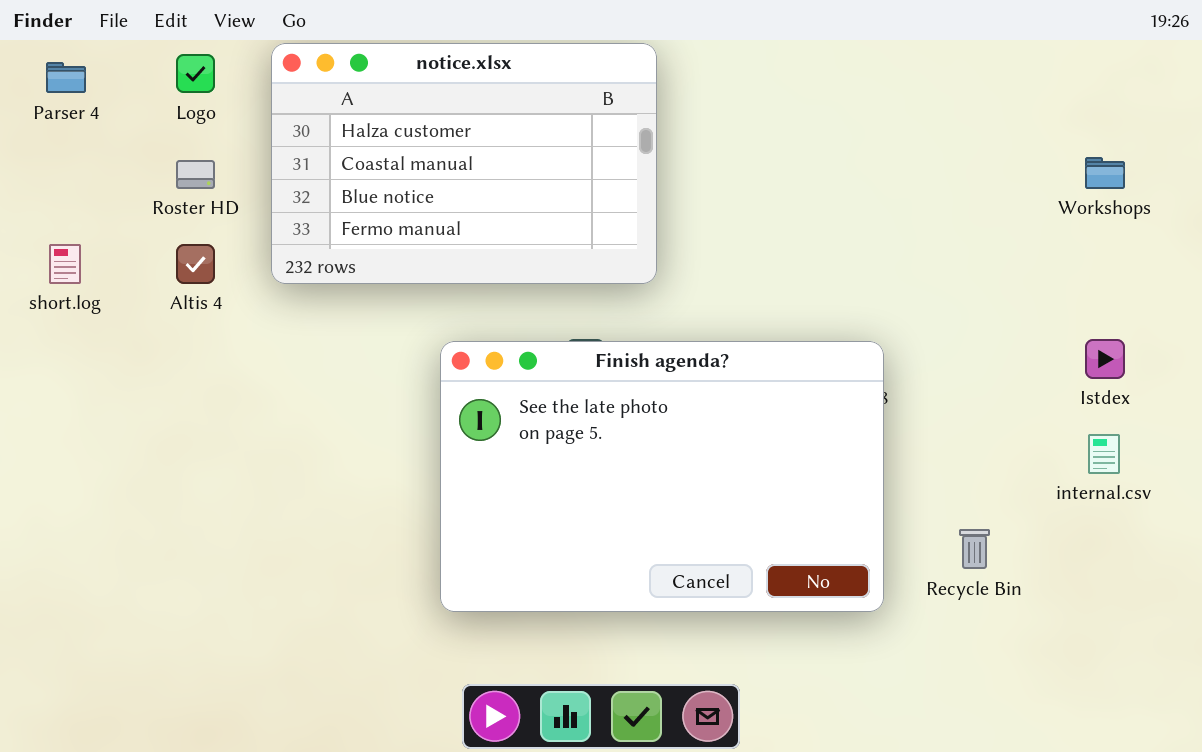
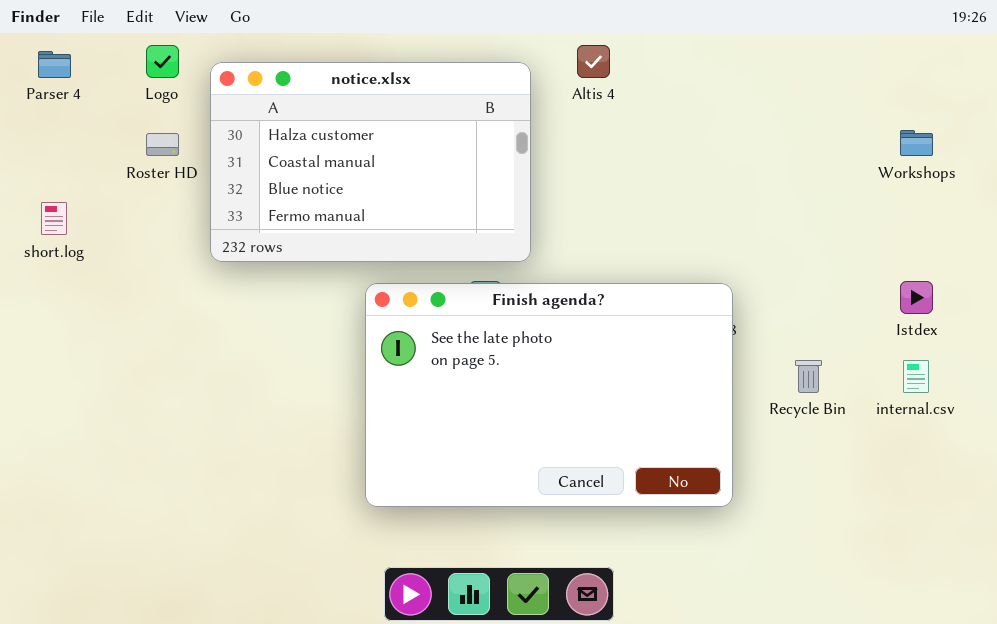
notice.xlsx: [271,43,657,284] -> [210,62,531,262], moved
Altis 4: [176,244,215,284] -> [577,45,610,78], moved
Recycle Bin: [959,529,990,569] -> [795,360,822,393], moved

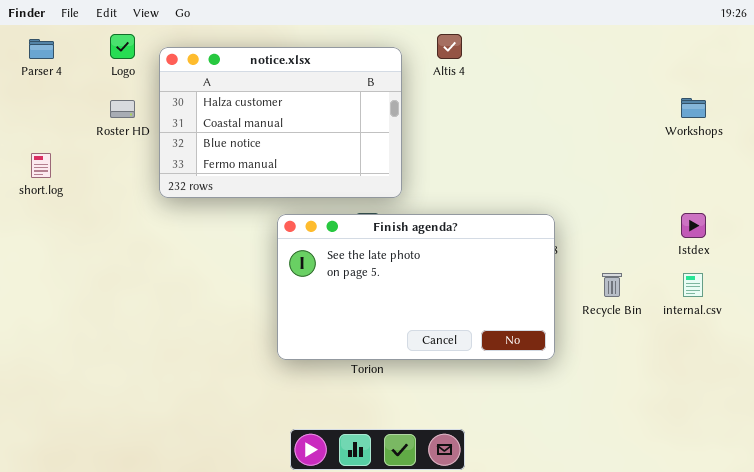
Finish agenda?: [365,283,733,507] -> [277,214,555,360], resized

